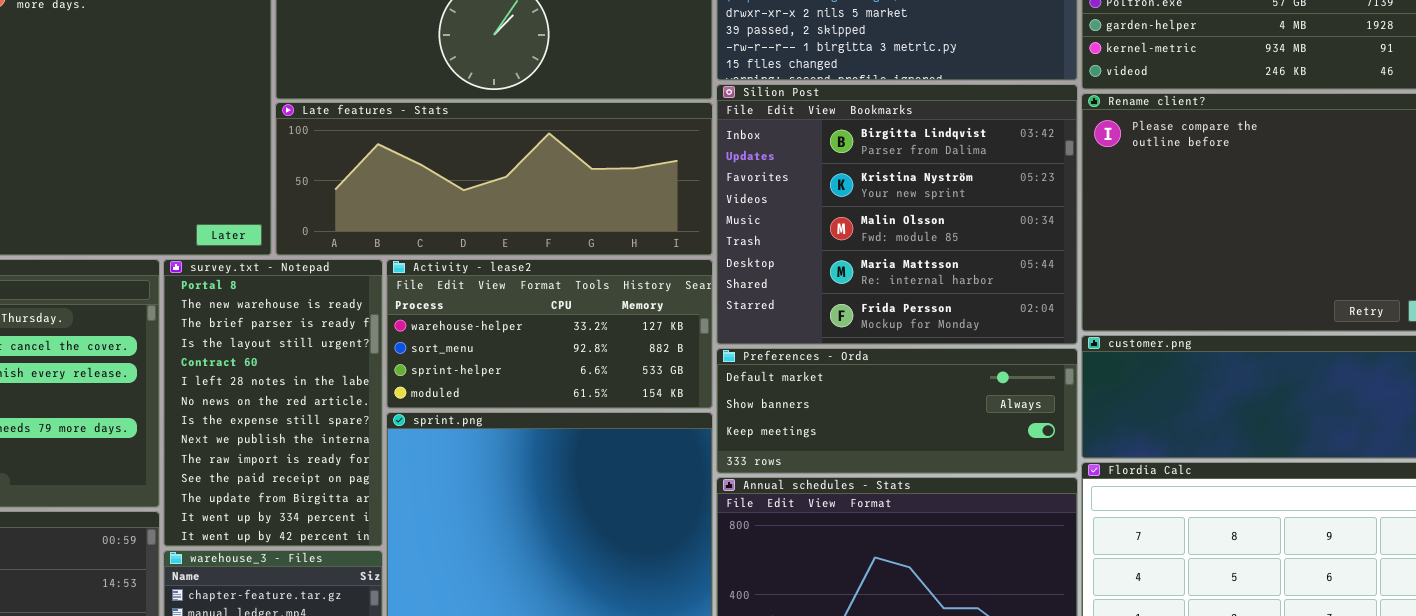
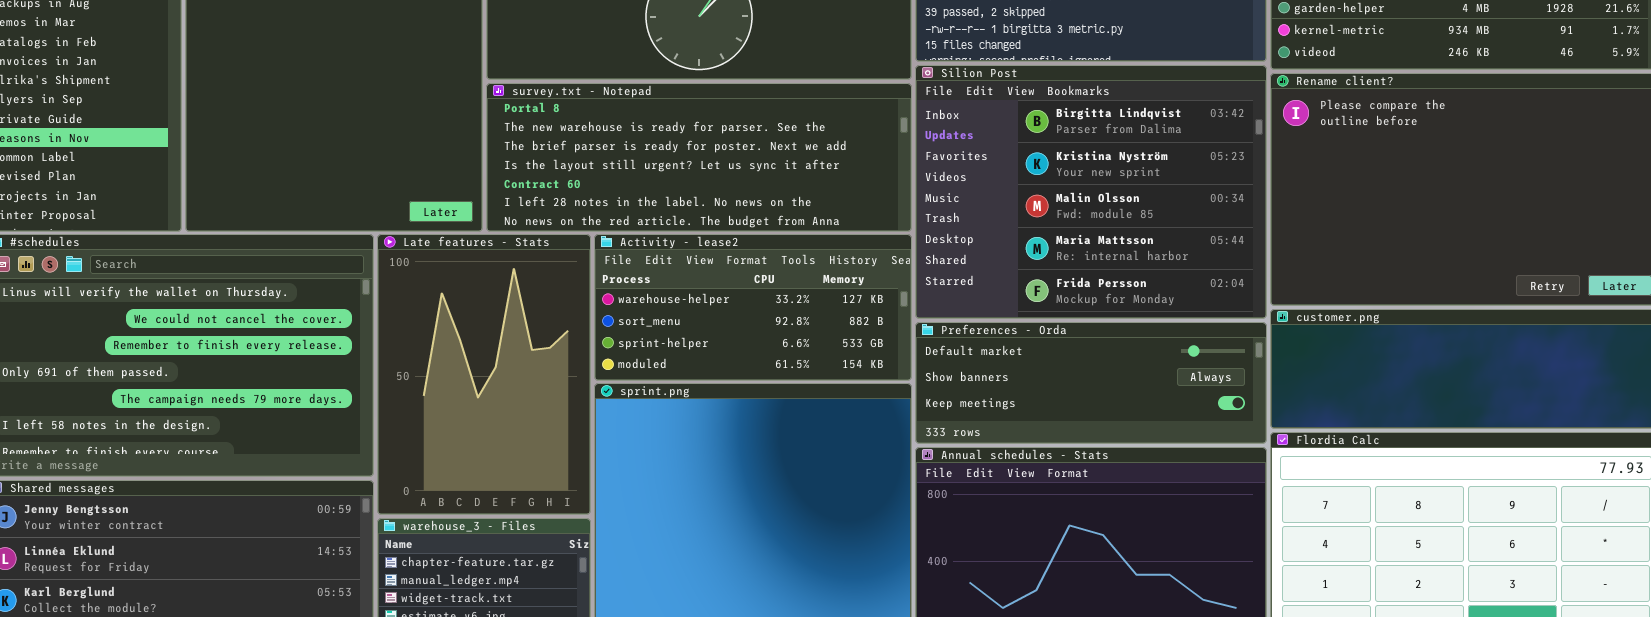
Late features - Stats: [275,102,713,256] -> [377,234,591,515], moved, resized
survey.txt - Notepad: [163,259,383,547] -> [486,83,912,232], moved, resized

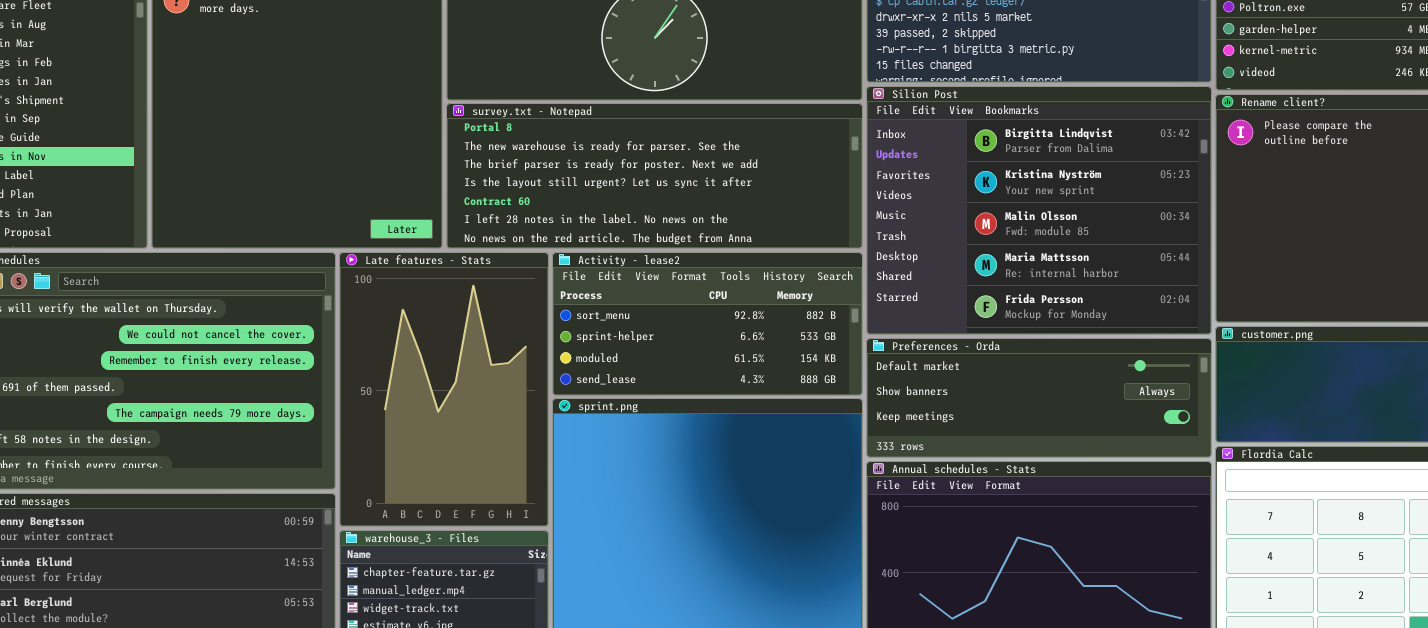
Activity - lease2: [594,234,912,381] -> [552,252,863,396], scrolled down 1 row

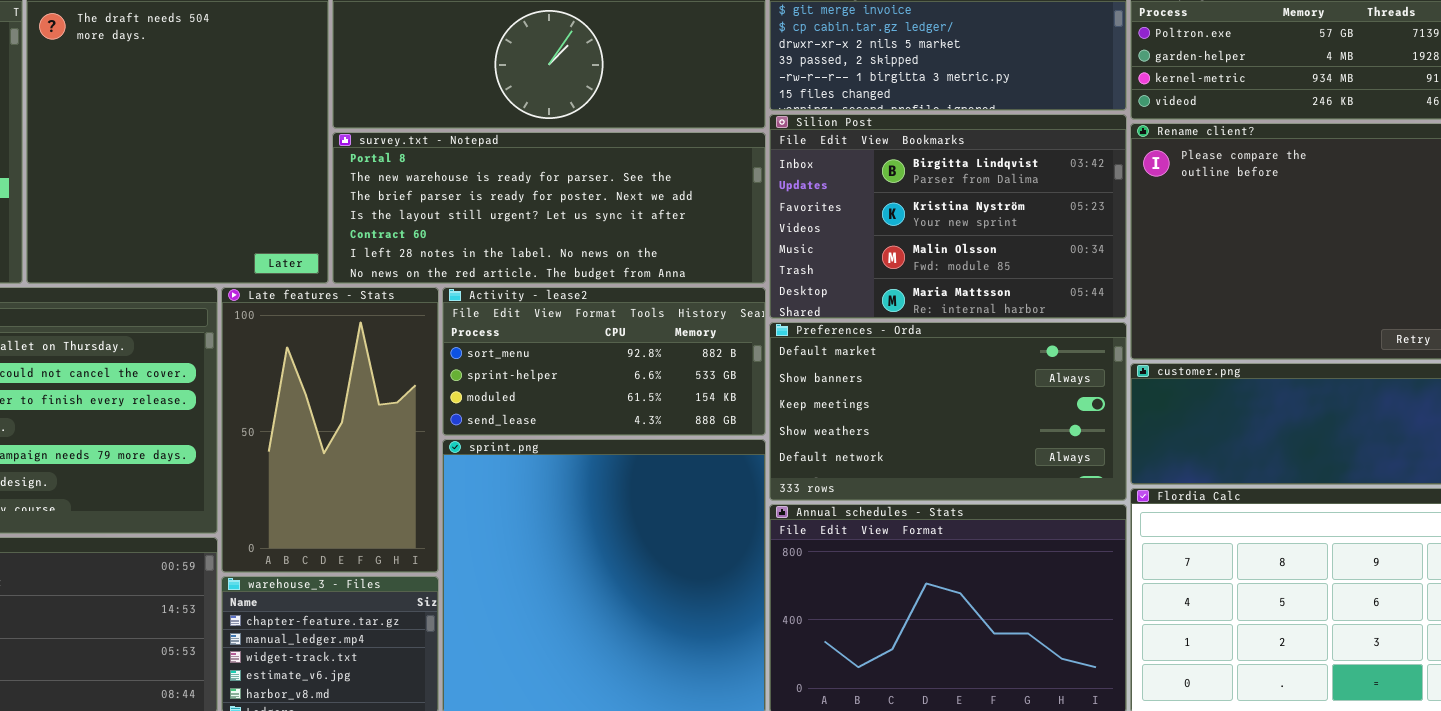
Silion Post: [866,86,1212,335] -> [769,114,1127,319], resized
Preferences - Orda: [866,338,1212,458] -> [769,322,1127,501], resized

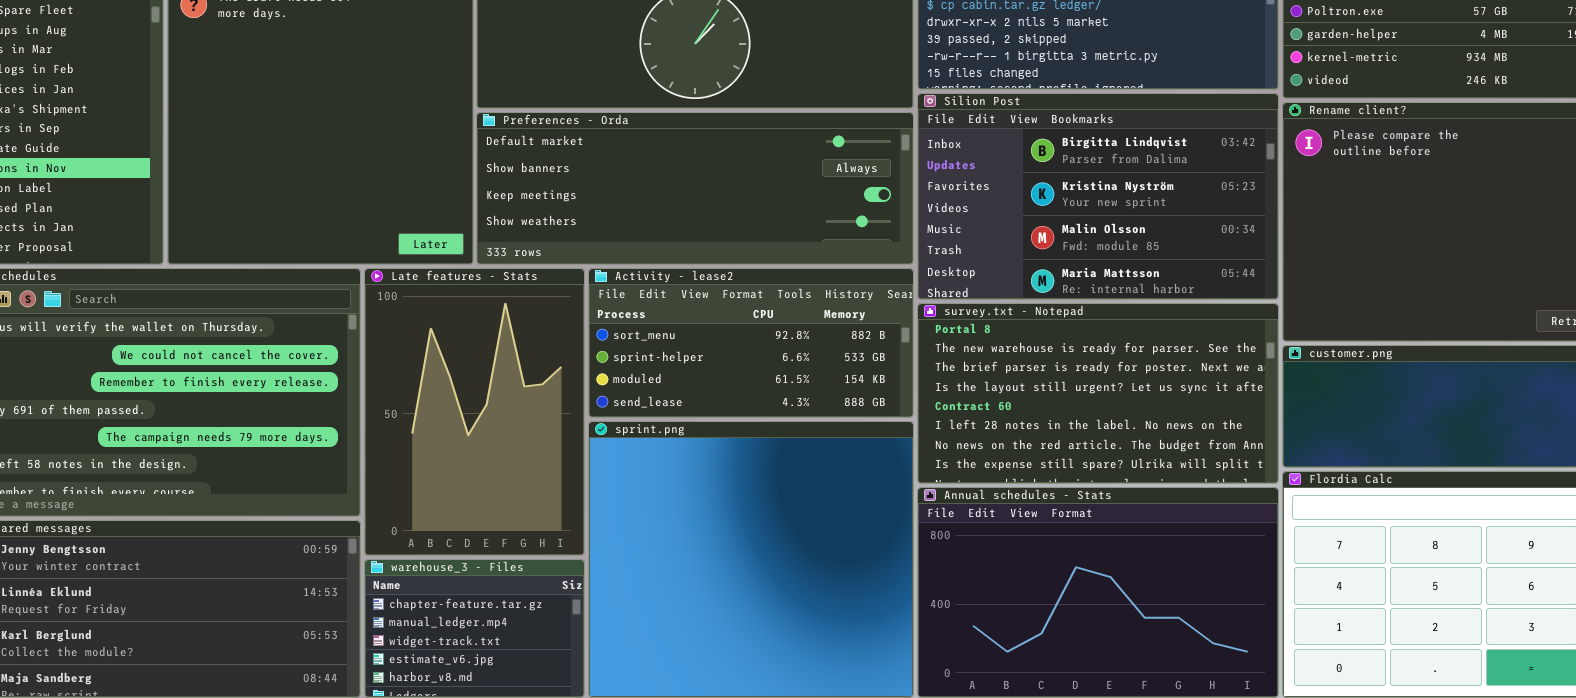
survey.txt - Notepad: [332,132,766,284] -> [917,303,1279,484], moved, resized
Preferences - Orda: [769,322,1127,501] -> [476,112,914,265], moved, resized

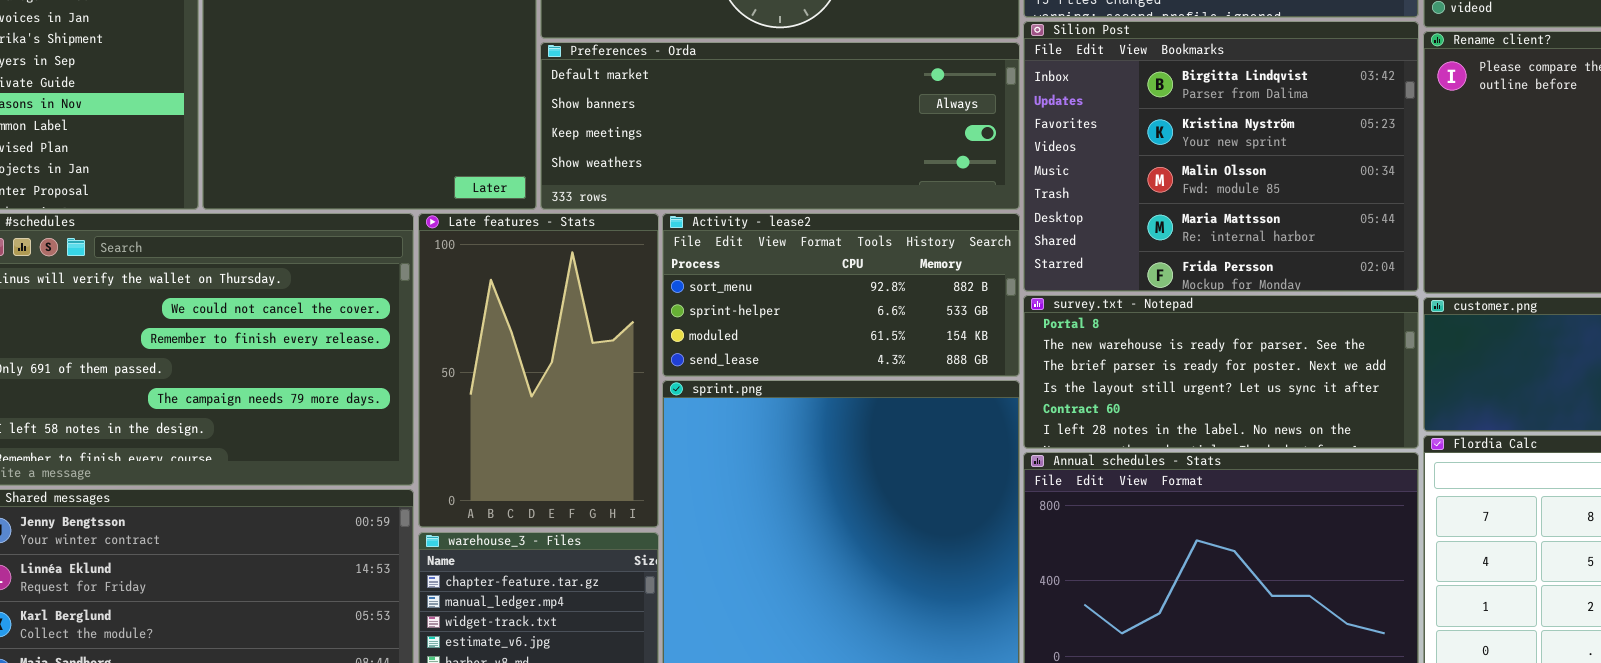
Silion Post: [917,93,1279,300] -> [1023,21,1419,292], resized
survey.txt - Notepad: [917,303,1279,484] -> [1023,295,1419,449], resized

